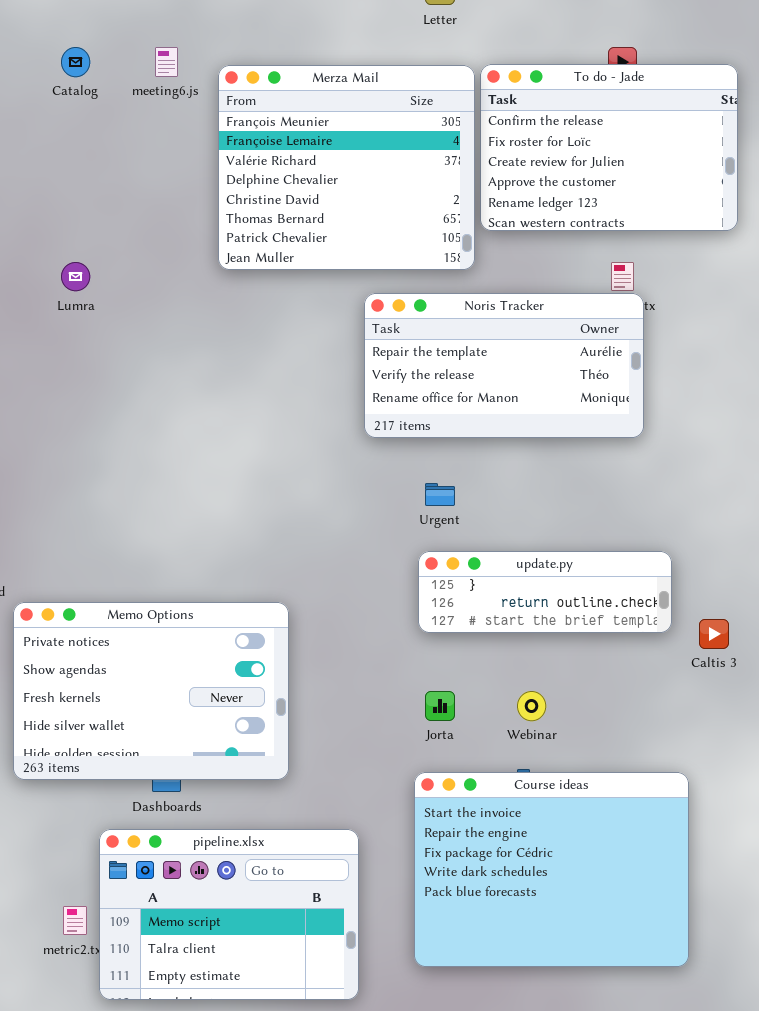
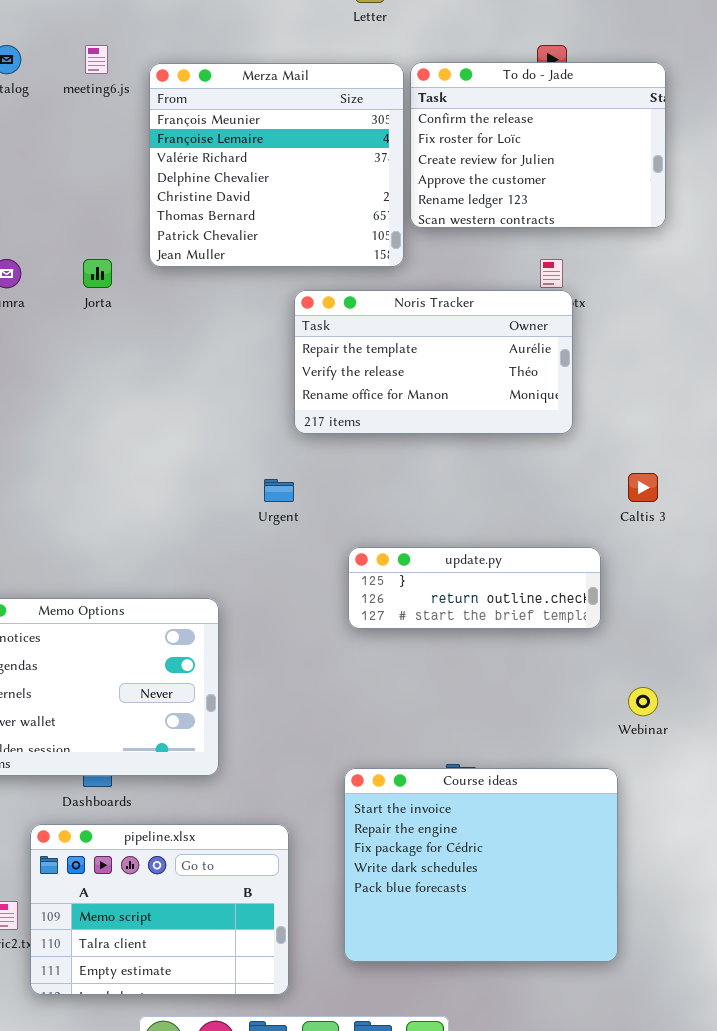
Urgent: [425,483,455,506] -> [264,479,294,502], moved
Caltis 3: [699,619,729,649] -> [628,473,658,502], moved
Jorta: [425,691,455,721] -> [83,259,112,288], moved
Webinar: [517,691,546,721] -> [628,687,658,716], moved

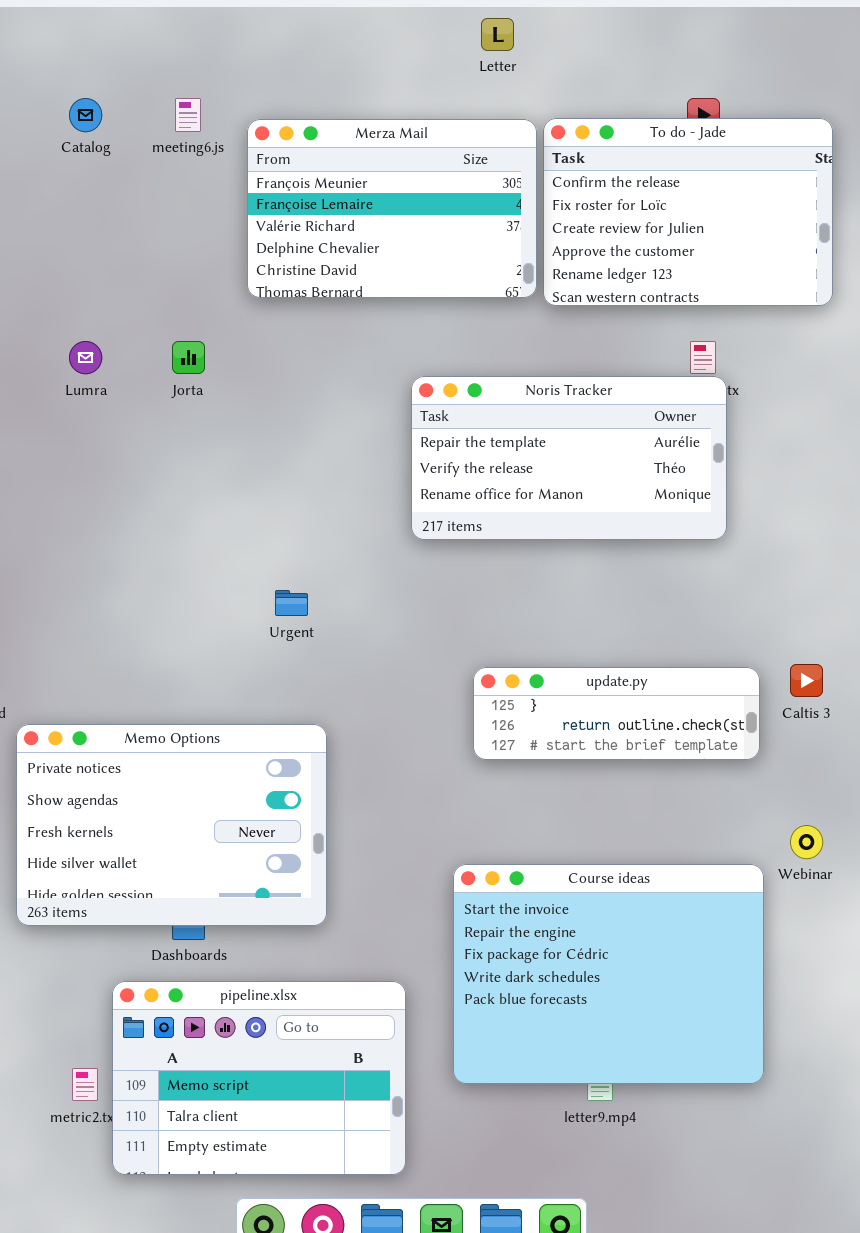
Merza Mail: [149,63,404,267] -> [247,119,537,298], resized
Caltis 3: [628,473,658,502] -> [790,664,823,697], moved
Urgent: [264,479,294,502] -> [275,590,308,616], moved
Course ideas: [344,768,618,962] -> [453,864,764,1084], moved

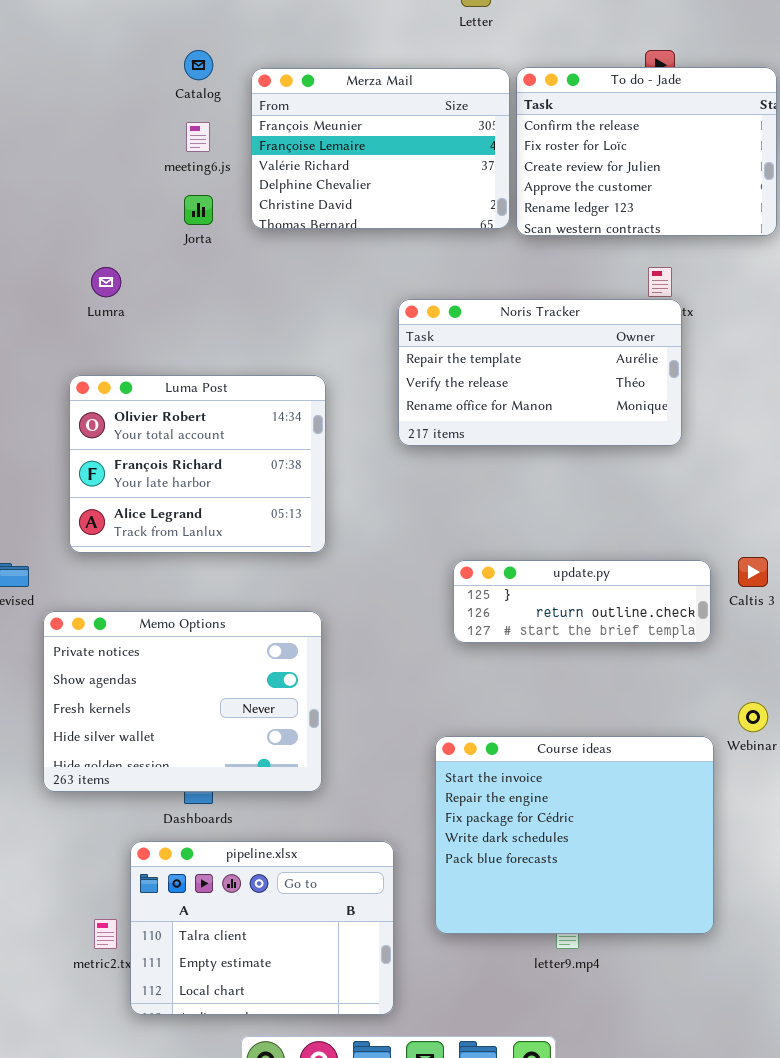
Catalog: [69,98,102,132] -> [184,50,213,80], moved
meeting6.js: [175,98,201,132] -> [186,122,210,152], moved
Jorta: [172,341,205,374] -> [184,195,213,225], moved
Luma Post: none -> [69,375,326,553], opened
pipeline.xlsx: [112,981,406,1175] -> [130,841,394,1015], scrolled down 1 row

